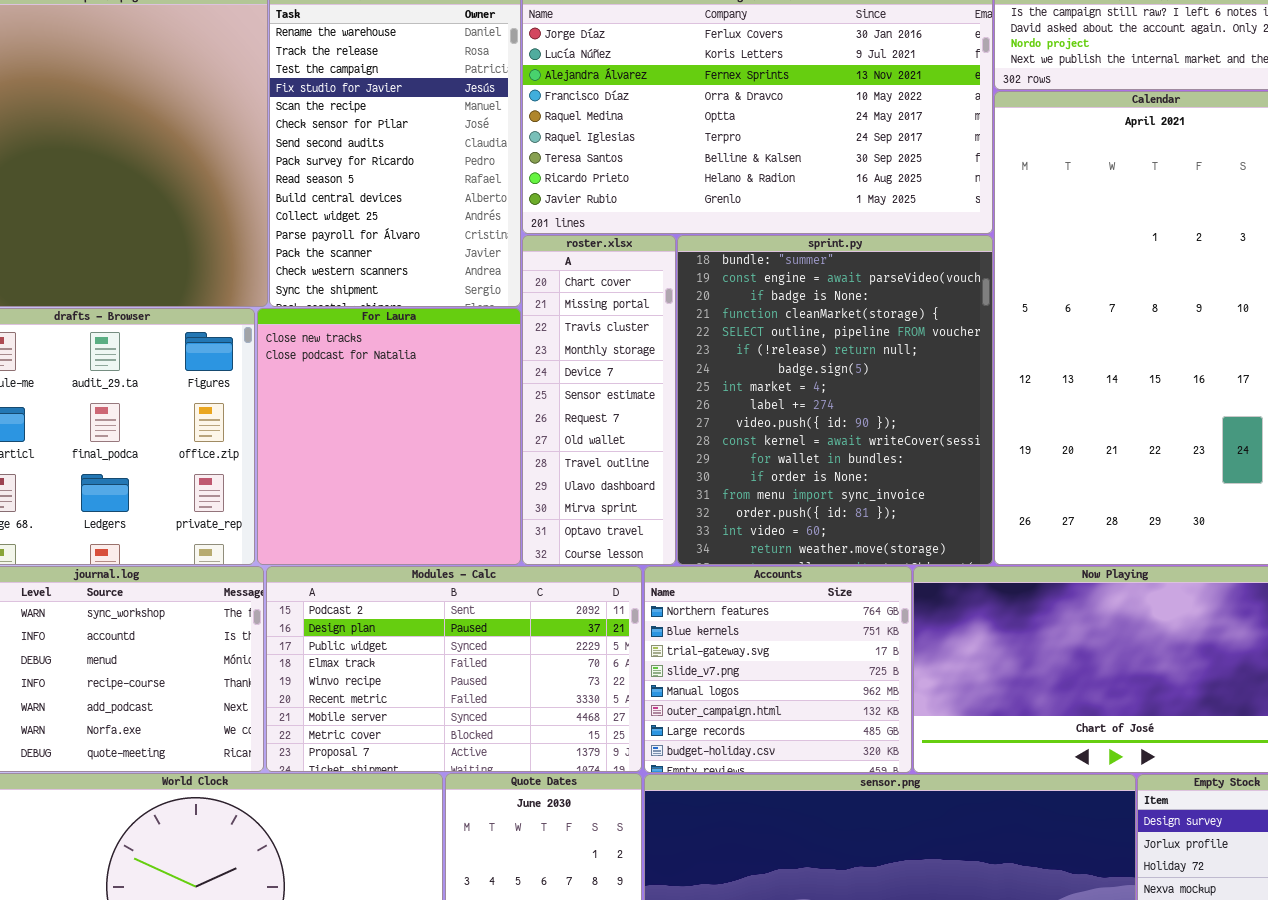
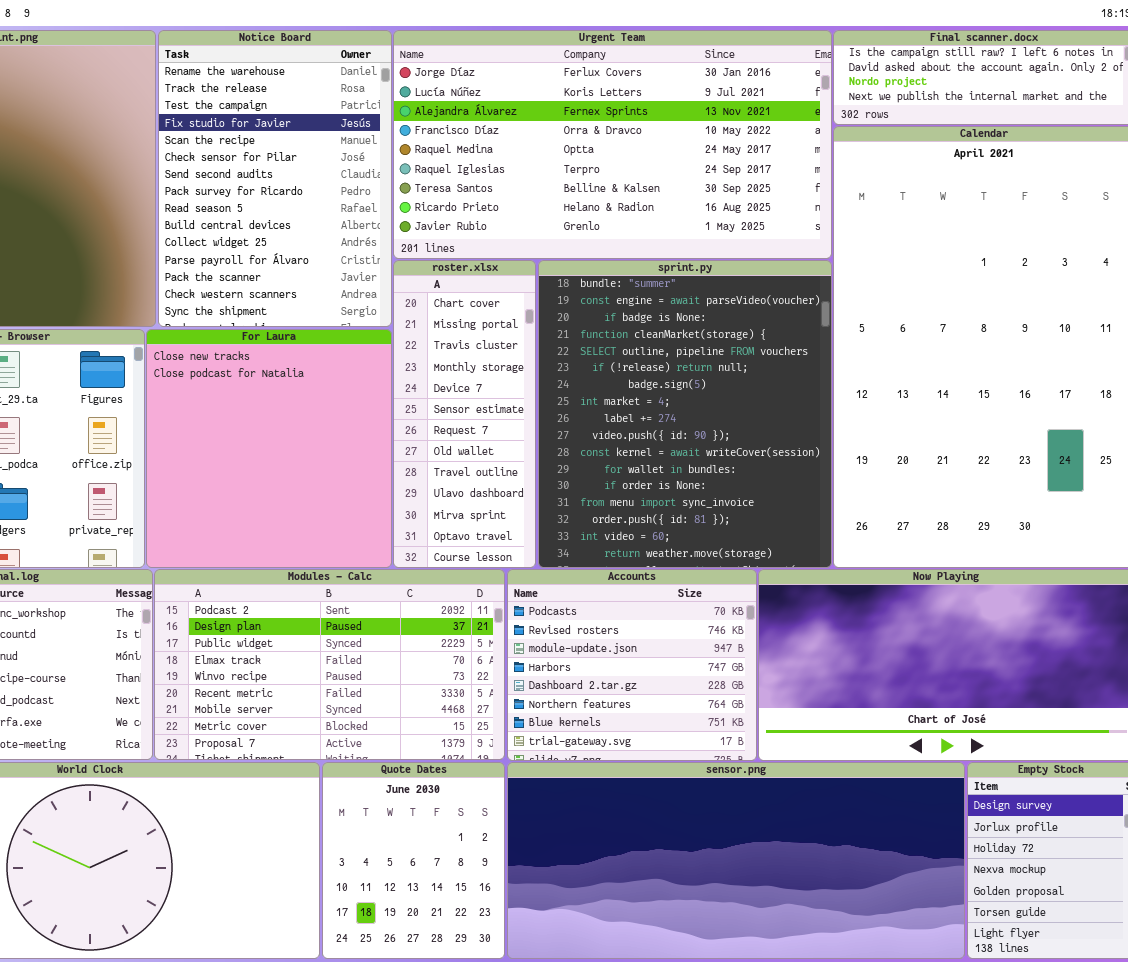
Accounts: [644,566,912,773] -> [507,569,757,761], scrolled up 5 rows

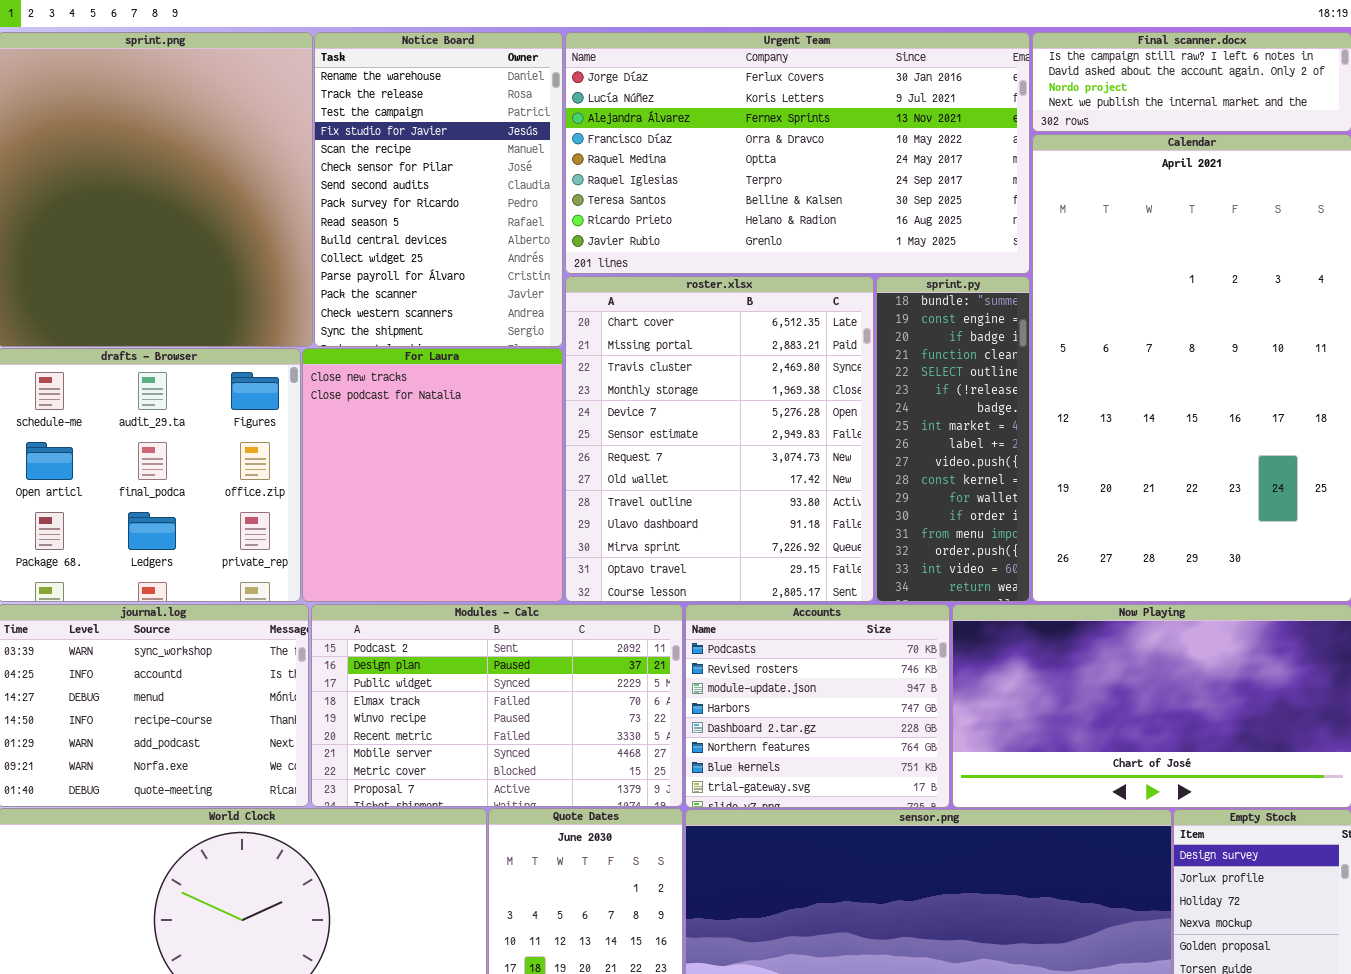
roster.xlsx: [393,260,536,568] -> [565,276,874,602], resized
sprint.py: [538,260,832,568] -> [876,276,1030,602], resized

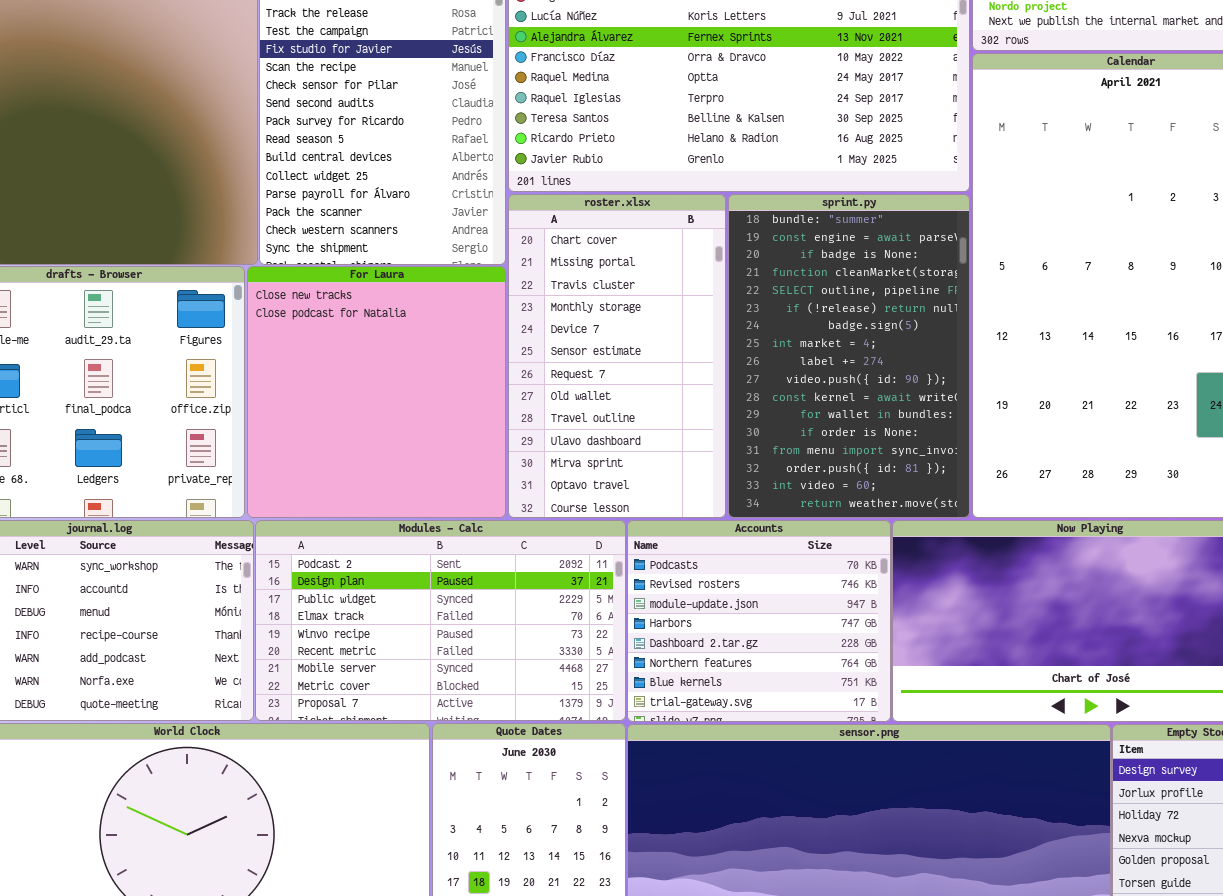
roster.xlsx: [565,276,874,602] -> [508,194,726,518], resized
sprint.py: [876,276,1030,602] -> [728,194,970,518], resized

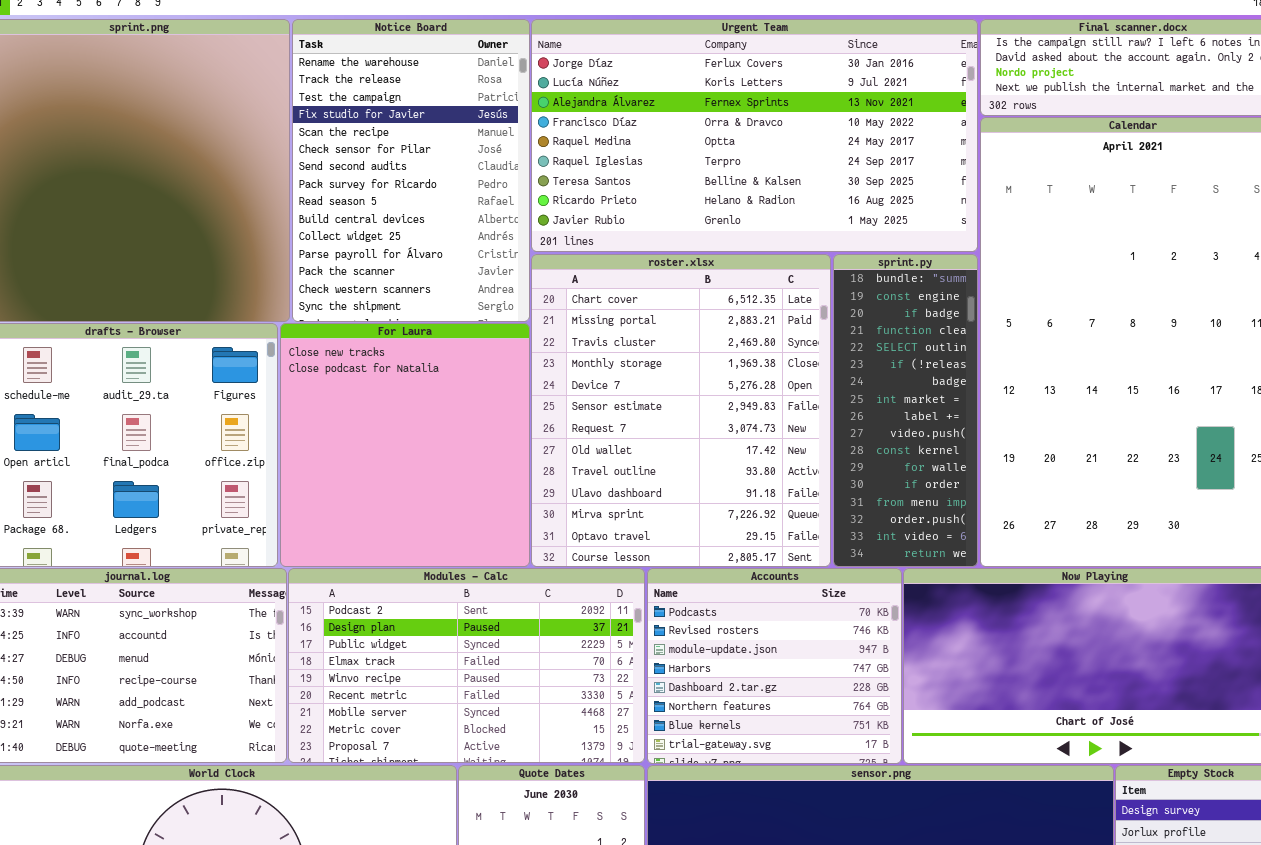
roster.xlsx: [508,194,726,518] -> [531,254,831,567], resized
sprint.py: [728,194,970,518] -> [833,254,978,567], resized

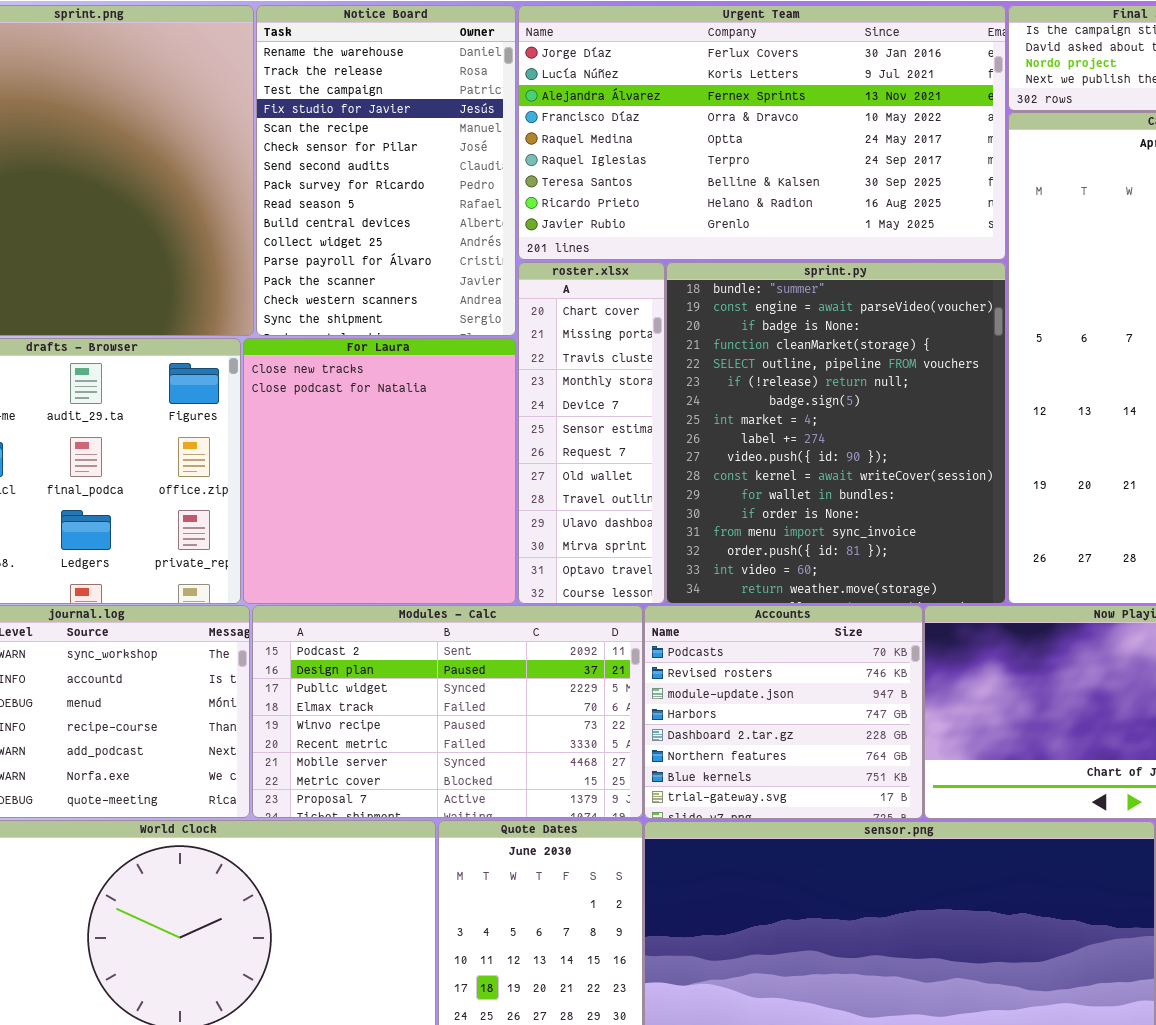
roster.xlsx: [531,254,831,567] -> [518,262,665,604], resized
sprint.py: [833,254,978,567] -> [666,262,1006,604], resized

